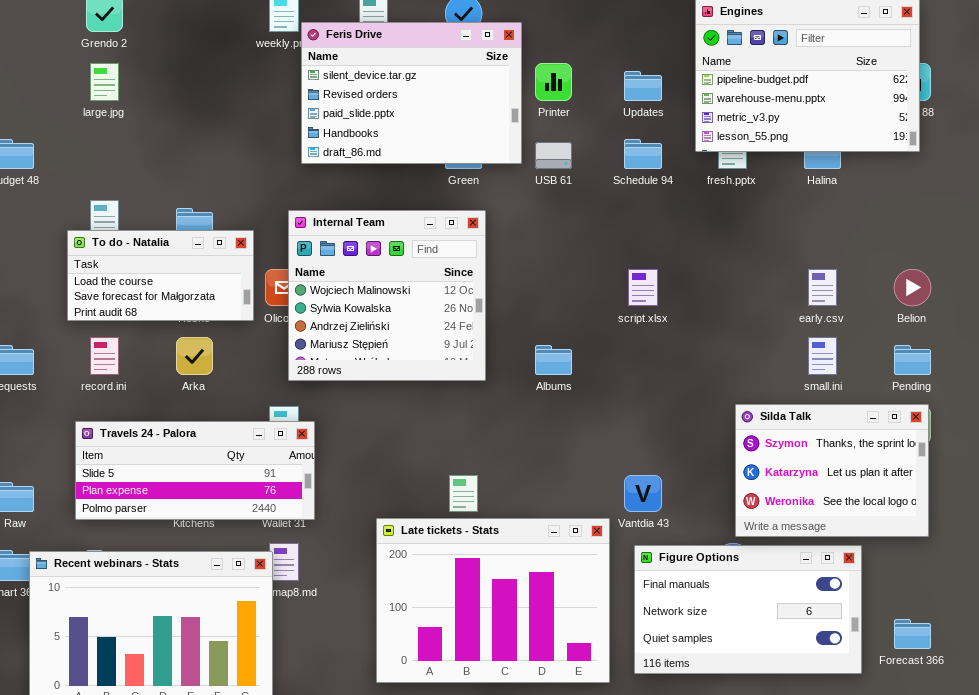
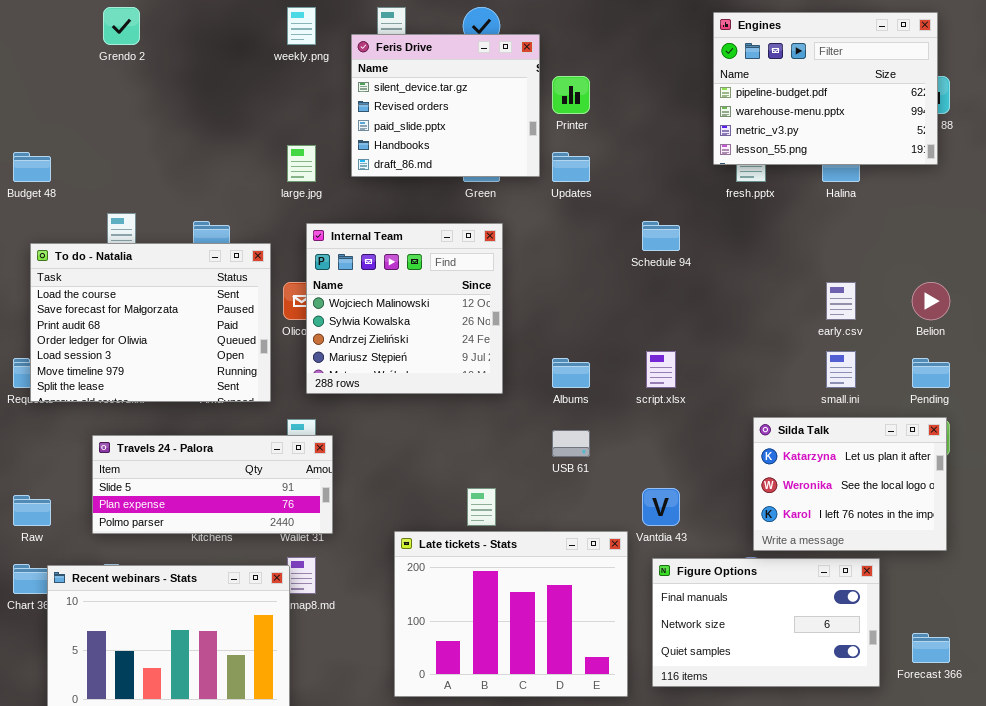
Feris Drive: [301,22,522,164] -> [351,34,540,177], resized
large.jpg: [90,63,119,101] -> [287,145,316,182], moved
Updates: [624,71,662,101] -> [552,152,590,182], moved
Schedule 94: [624,139,662,169] -> [642,221,680,251], moved
USB 61: [535,142,572,169] -> [552,430,590,457], moved
To do - Natalia: [67,230,254,321] -> [30,243,271,402], resized
script.xlsx: [628,269,658,306] -> [646,351,676,388], moved
Silda Talk: [735,404,929,537] -> [753,417,947,551], scrolled down 1 row

